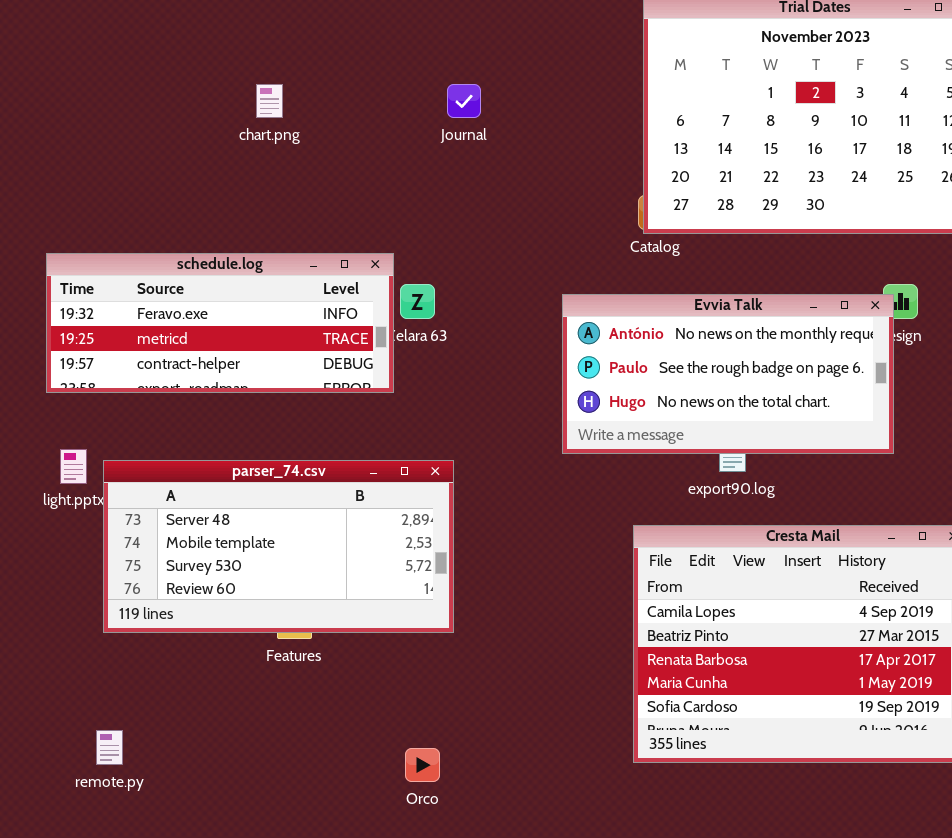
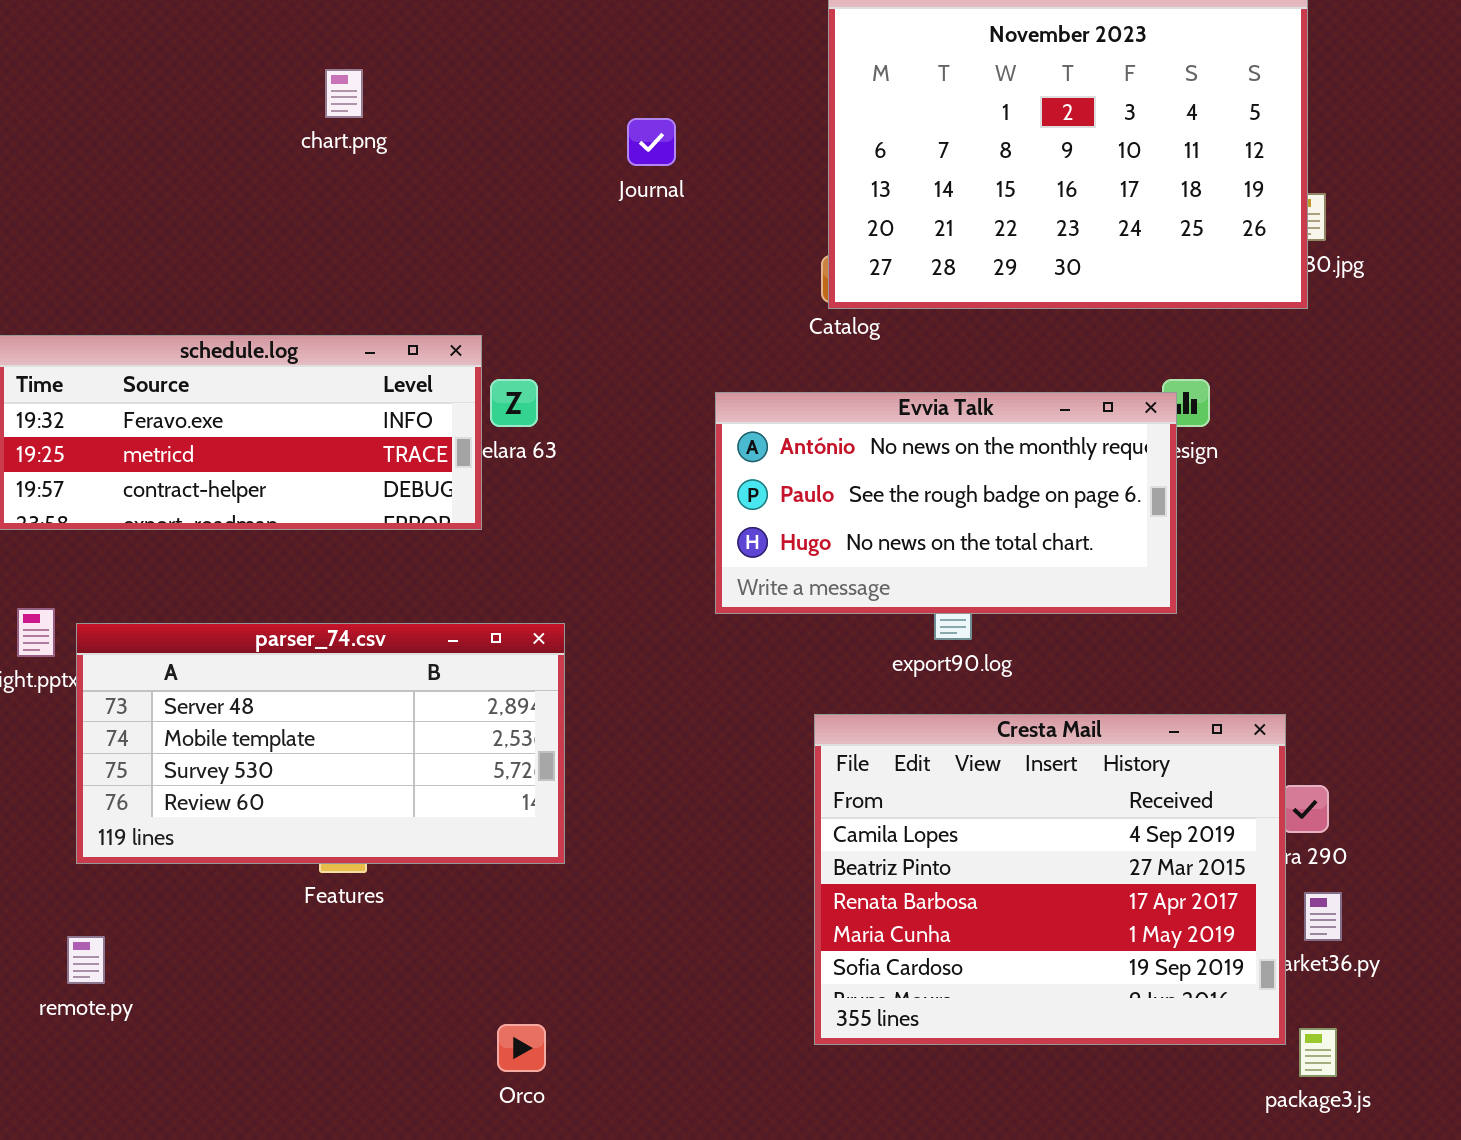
chart.png: [256,84,283,118] -> [325,69,363,118], moved
Journal: [447,84,481,118] -> [627,118,676,166], moved
remote.py: [96,730,123,765] -> [67,936,105,984], moved

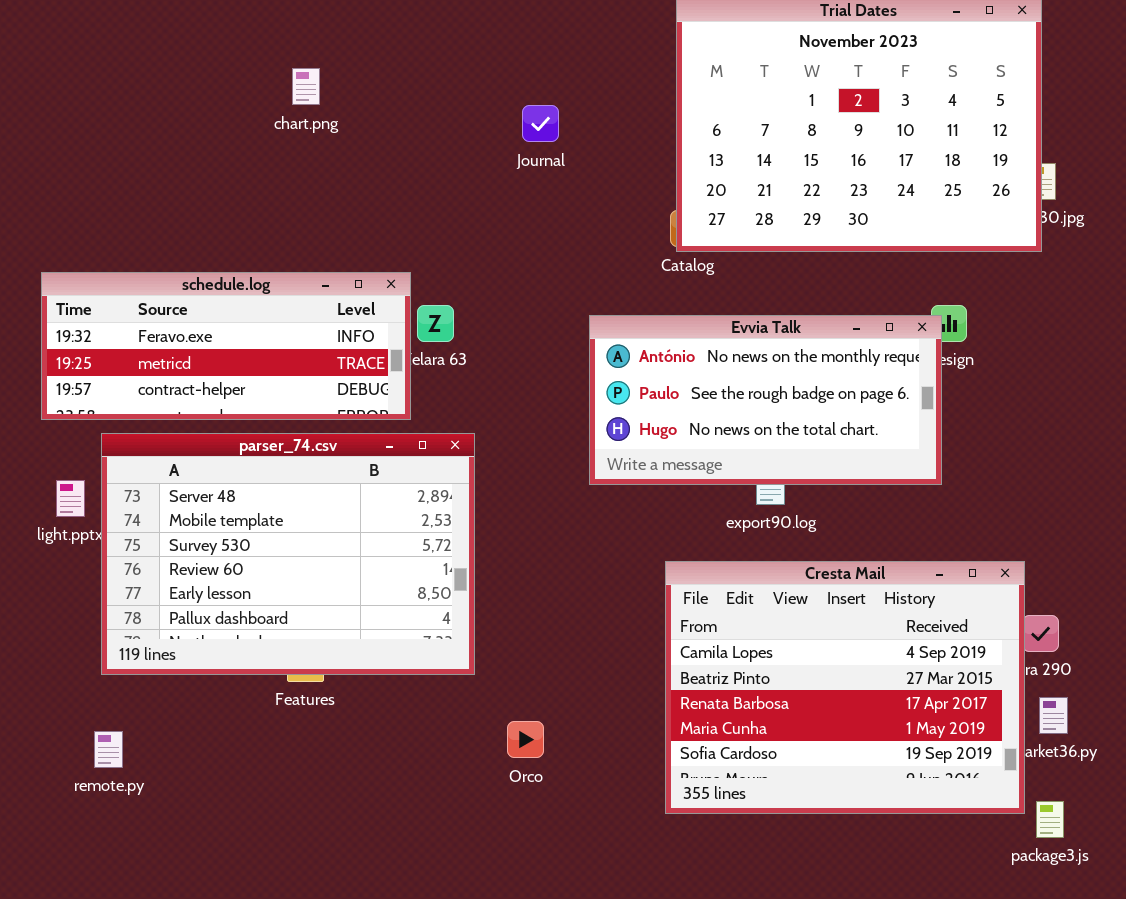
parser_74.csv: [76,623,565,864] -> [101,433,475,675], resized
Orco: [497,1024,546,1072] -> [507,721,544,758], moved

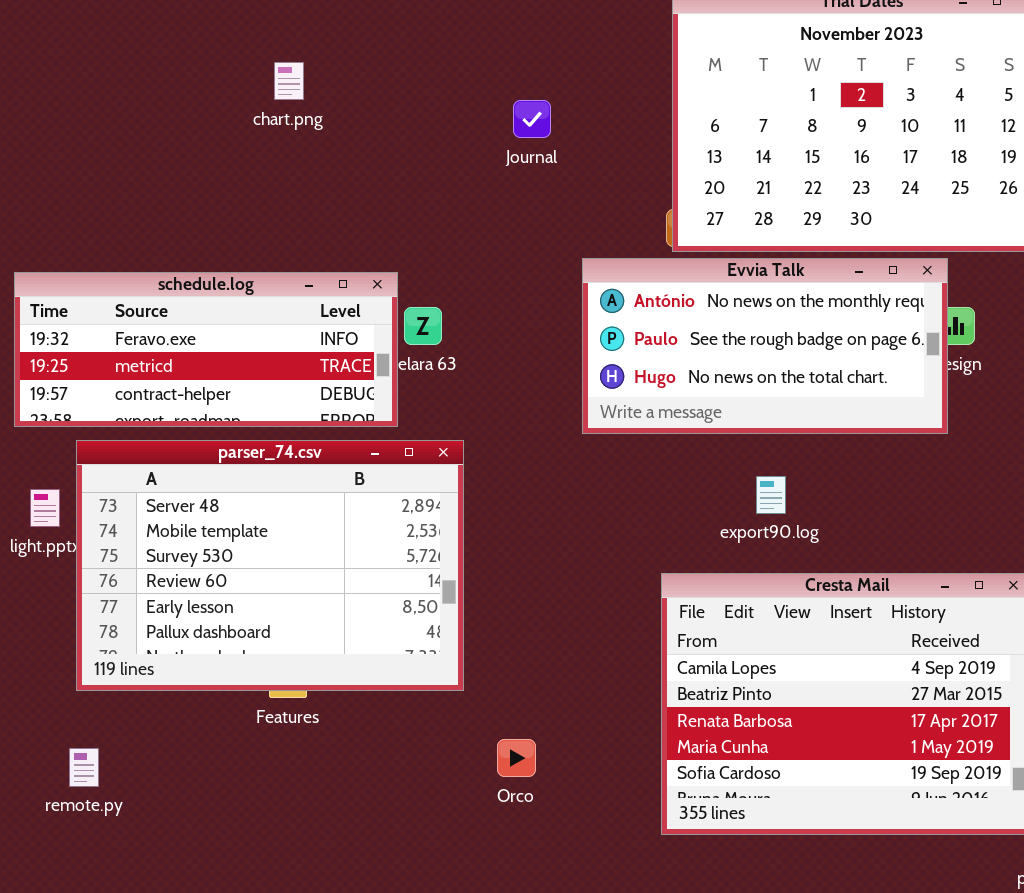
Evvia Talk: [589,315,942,485] -> [582,258,948,434], moved

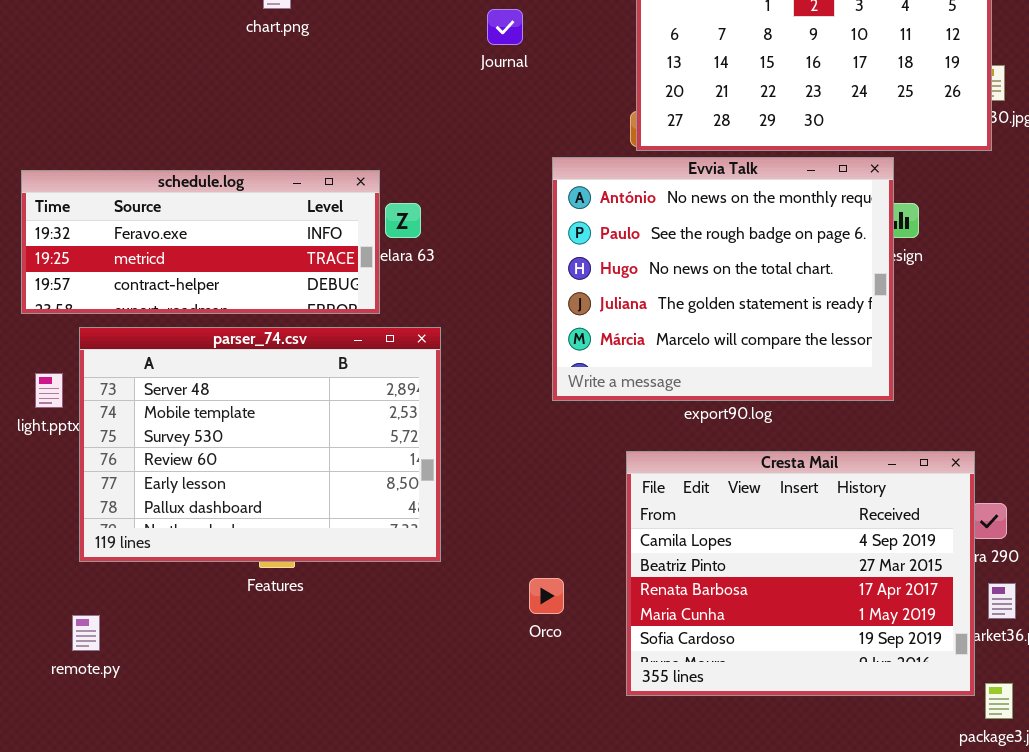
Evvia Talk: [582,258,948,434] -> [552,157,894,401], resized
Orco: [497,739,536,777] -> [529,578,564,614], moved

